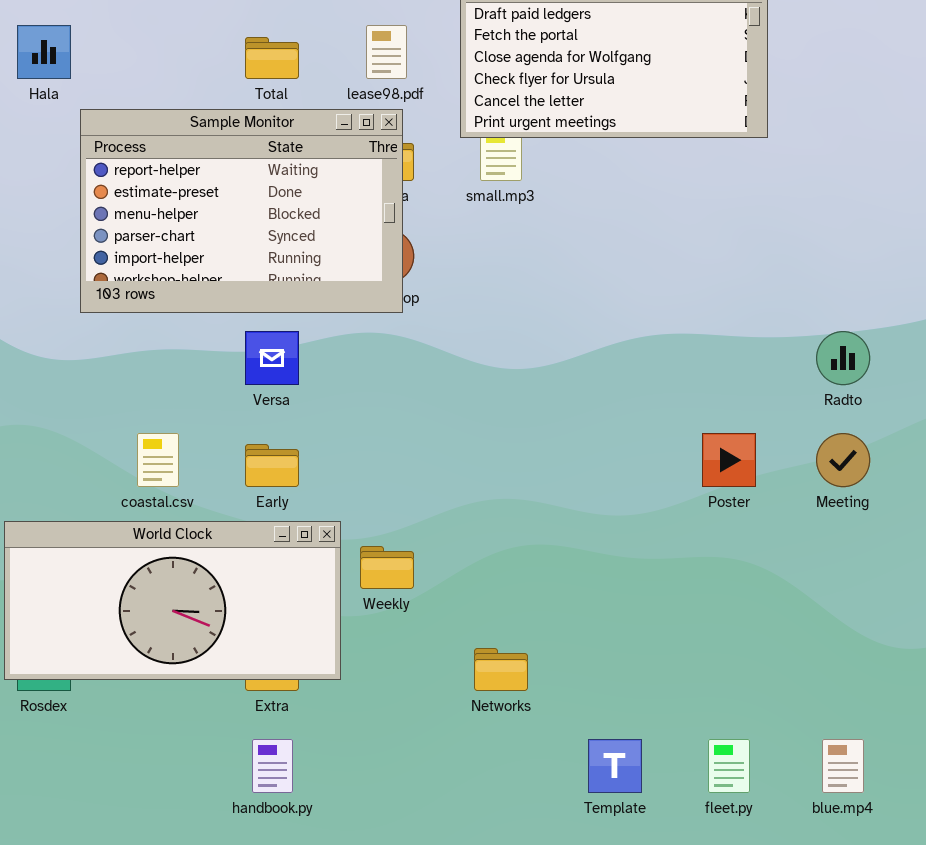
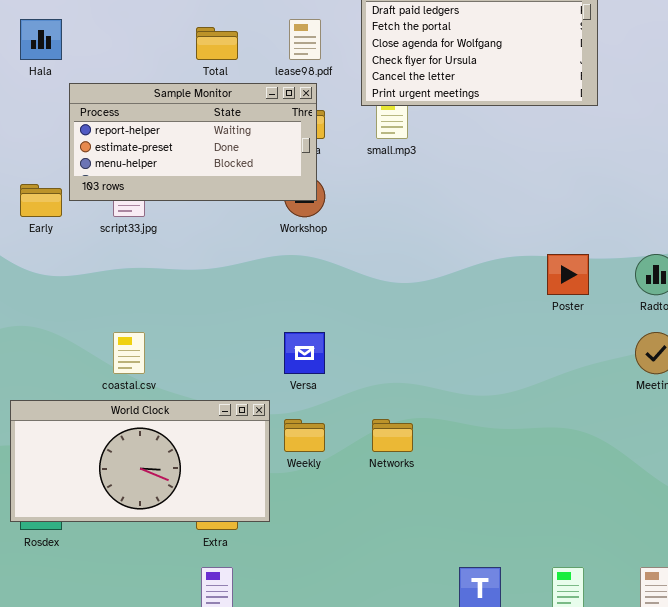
Sample Monitor: [80,109,403,313] -> [69,83,317,201], resized
Versa: [245,331,299,385] -> [284,332,325,374], moved
Poster: [702,433,756,487] -> [547,254,589,295], moved
Early: [245,444,299,487] -> [20,184,62,217], moved
Networks: [474,648,528,691] -> [372,419,413,452], moved

